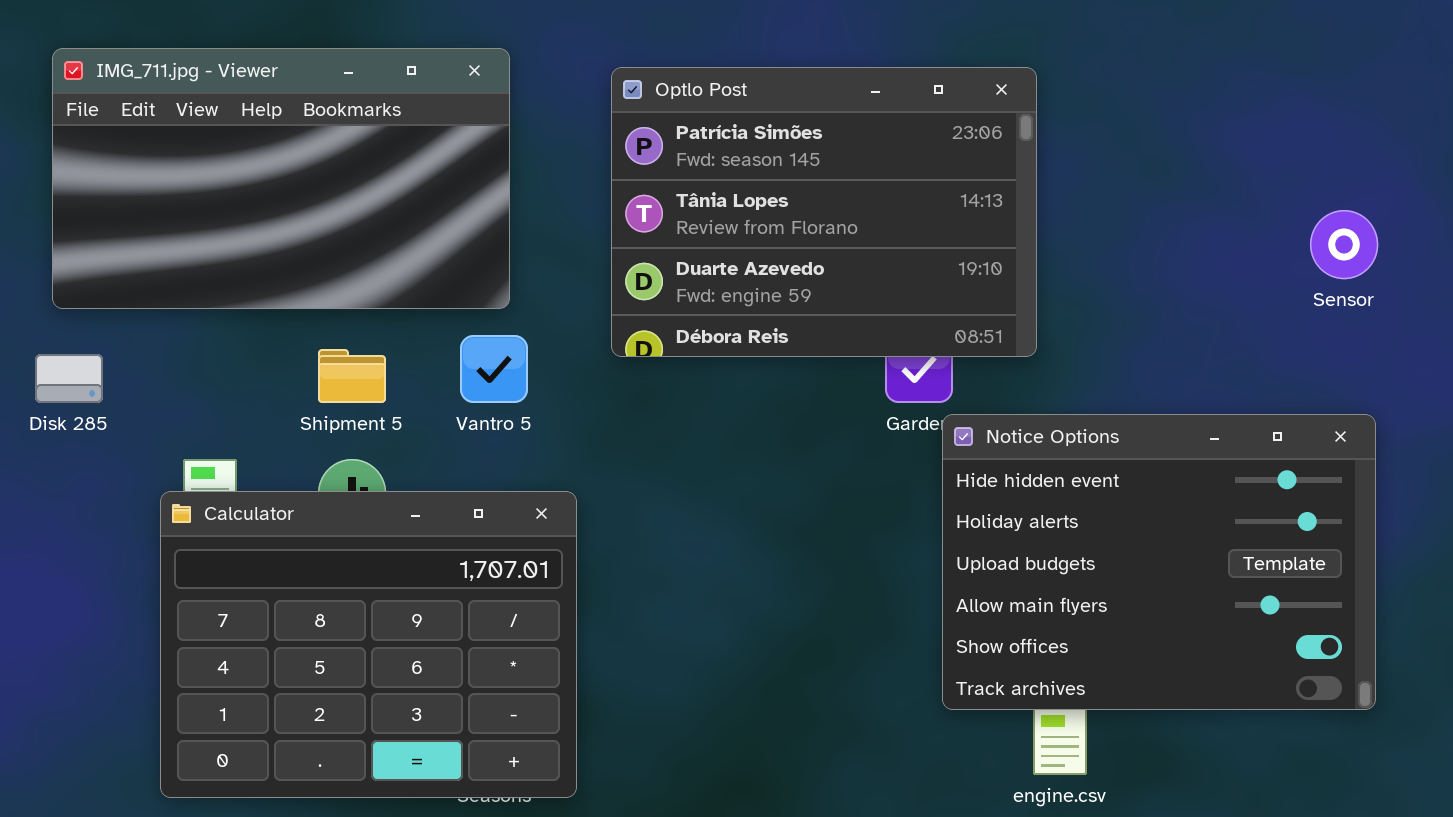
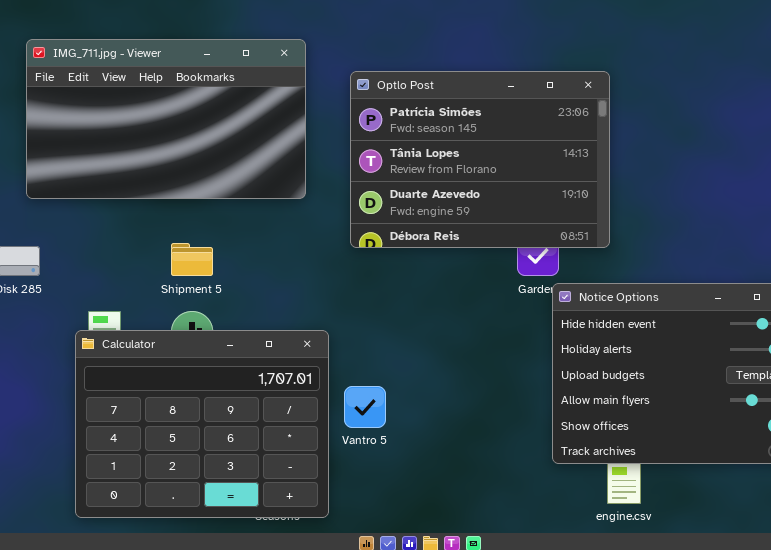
IMG_711.jpg - Viewer: [52,48,510,309] -> [26,39,306,199], moved
Vantro 5: [460,335,528,403] -> [344,386,386,428], moved

